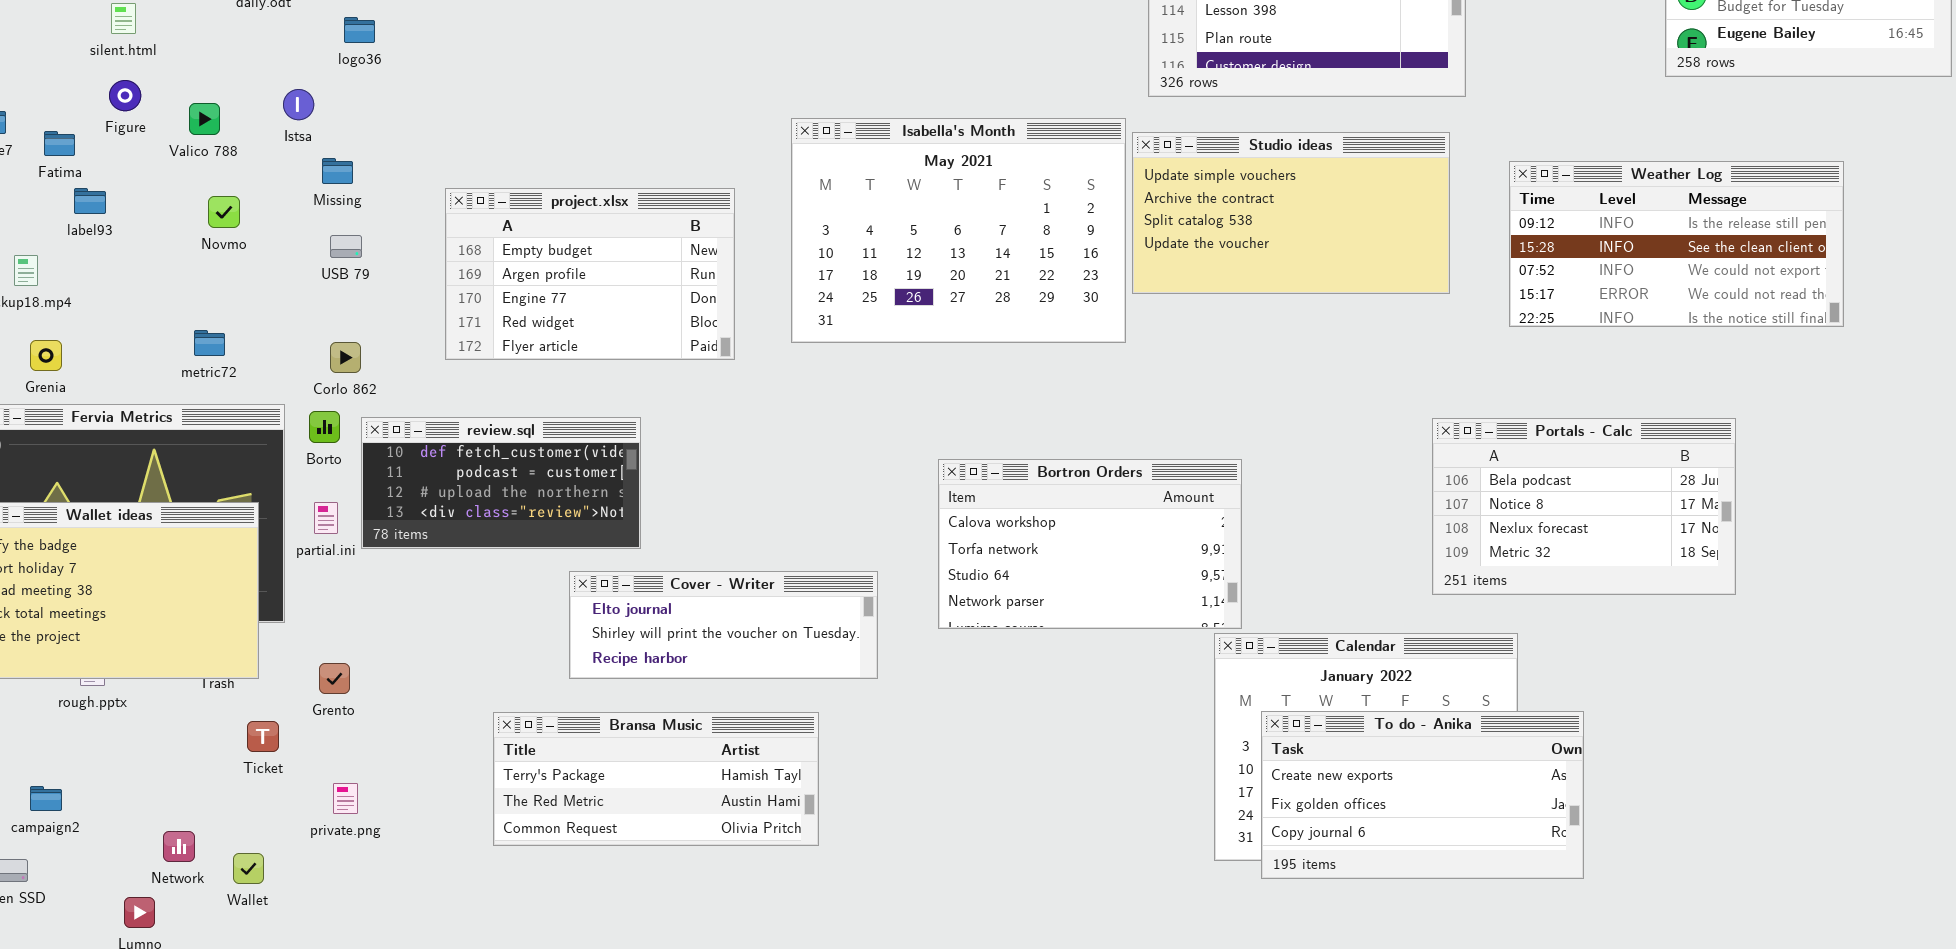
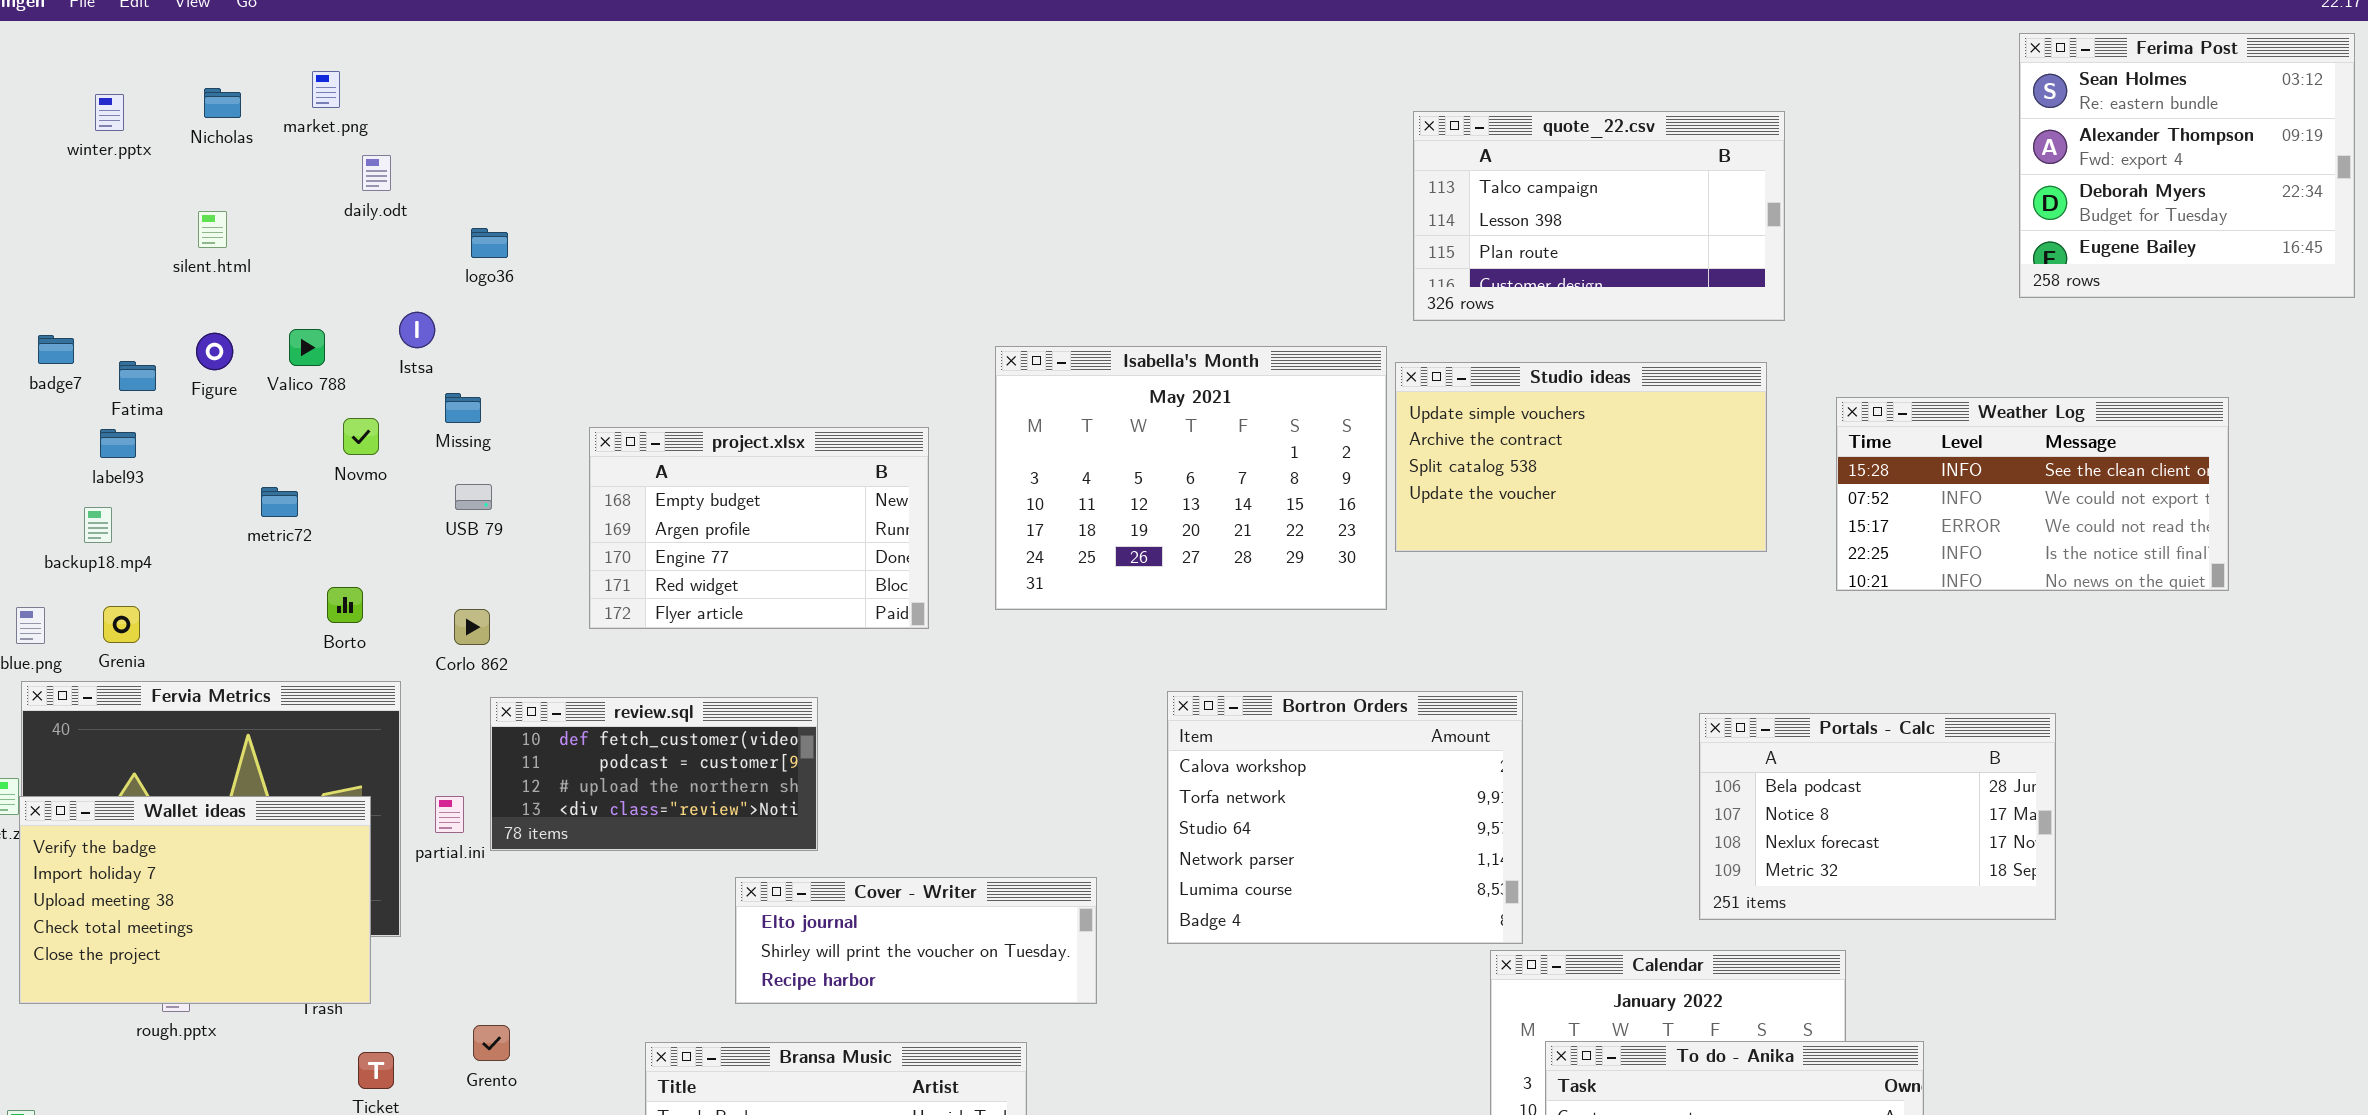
Figure: [109,80,141,111] -> [196,333,233,370], moved
Weather Log: [1509,161,1844,327] -> [1836,397,2229,591], scrolled down 1 row
label93: [74,188,106,214] -> [100,429,136,458], moved
Novmo: [208,196,240,228] -> [343,418,379,455], moved
metric72: [194,330,225,356] -> [261,487,298,517], moved
Borto: [309,411,340,443] -> [327,587,363,623], moved
Portals - Calc: [1432,418,1736,595] -> [1699,713,2056,920], moved
Bortron Orders: [938,459,1242,629] -> [1167,691,1523,944], resized
Grento: [319,663,350,694] -> [473,1025,510,1061], moved

